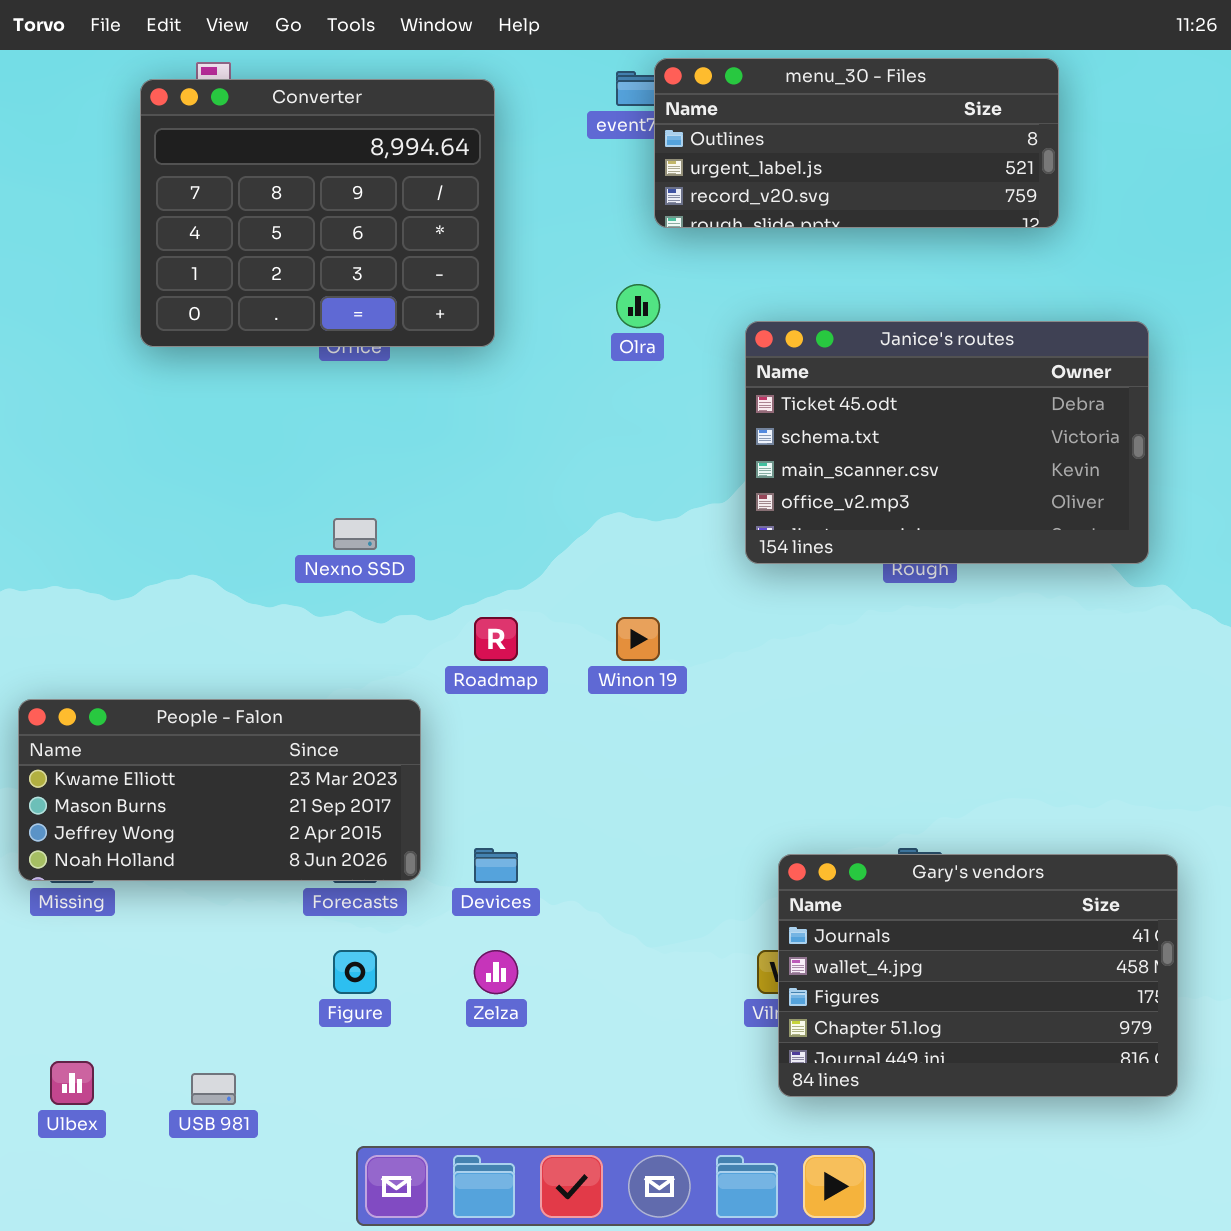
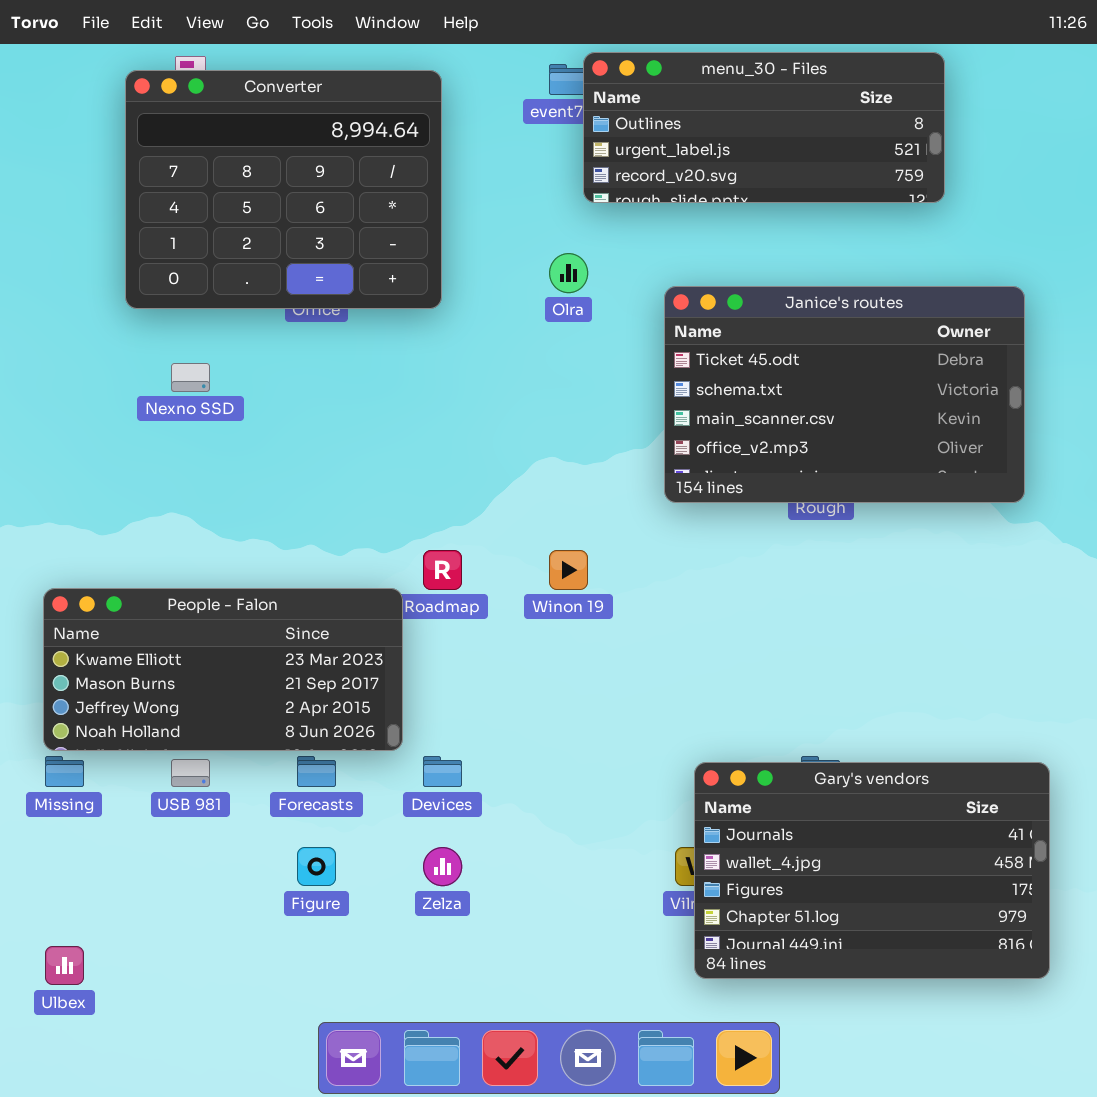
Nexno SSD: [333,518,377,550] -> [171,363,210,392], moved
People - Falon: [18,699,421,881] -> [43,588,403,751], moved
USB 981: [191,1073,236,1105] -> [171,759,210,787], moved

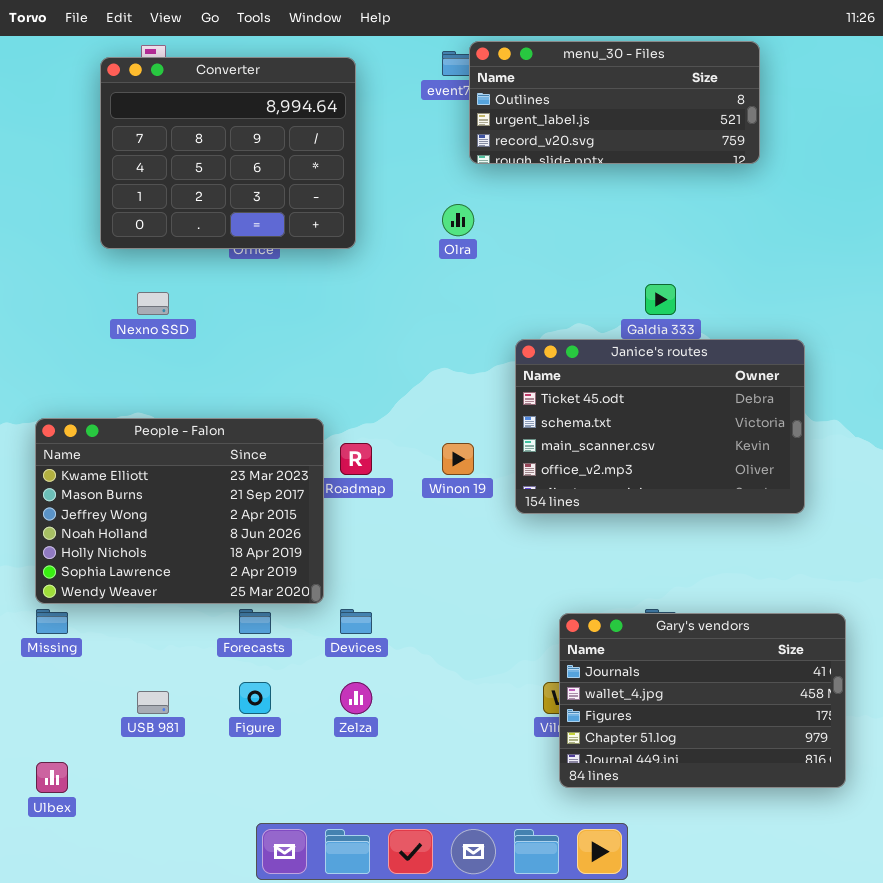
Janice's routes: [664,286,1025,503] -> [515,339,805,514], moved
People - Falon: [43,588,403,751] -> [35,418,324,604], resized
USB 981: [171,759,210,787] -> [137,691,169,714], moved

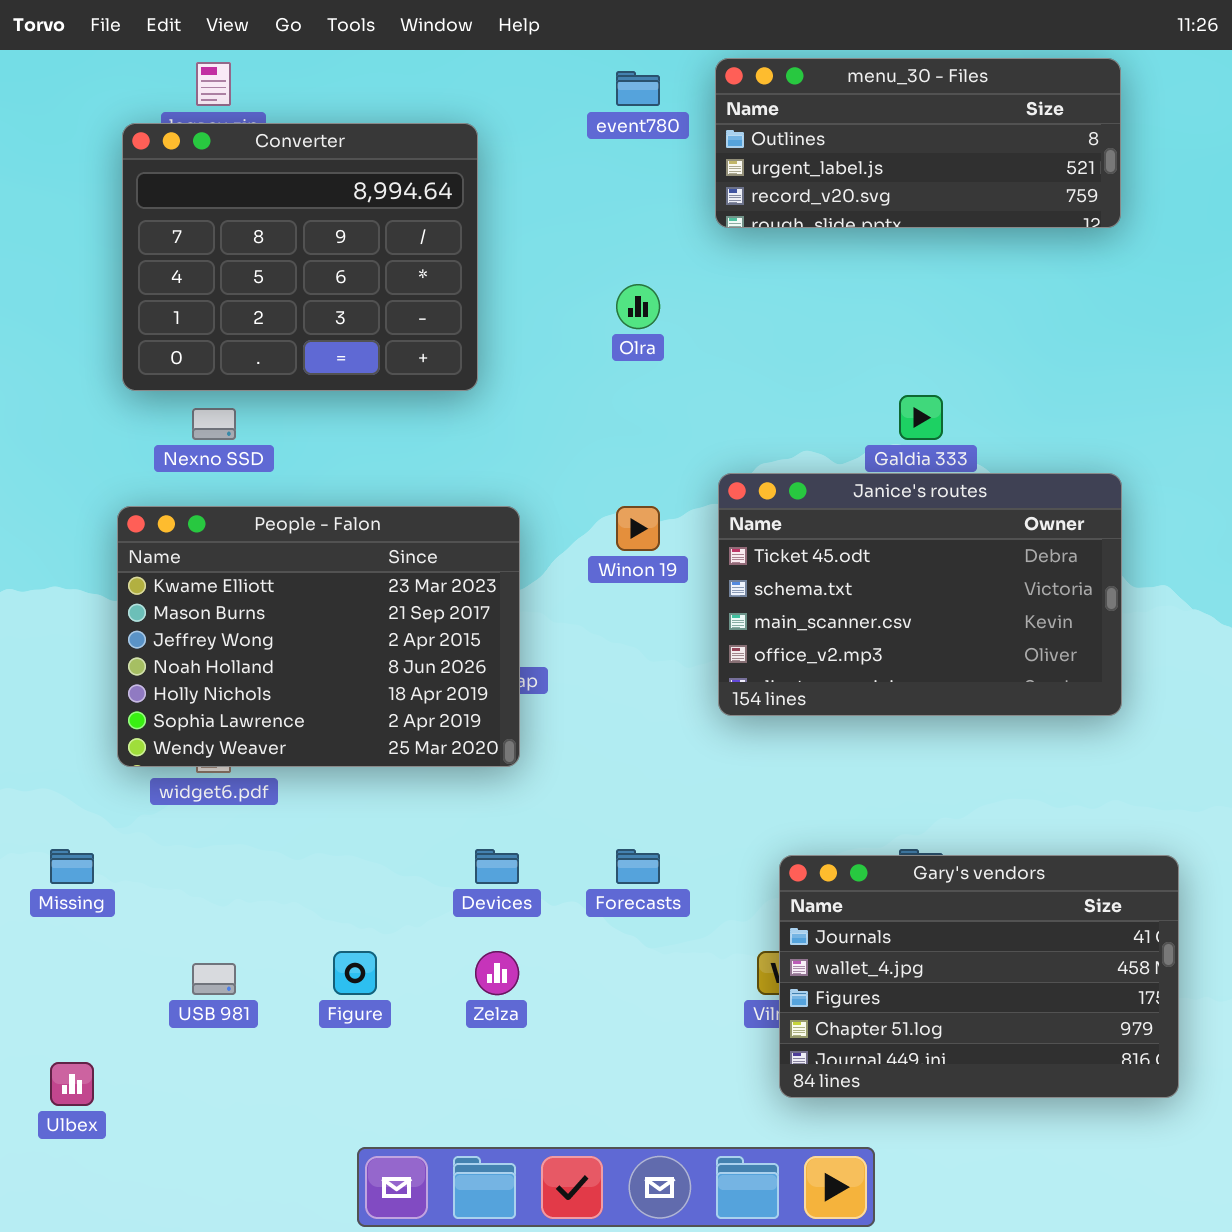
menu_30 - Files: [469,41,760,164] -> [715,58,1121,228], moved
Converter: [100,57,356,249] -> [122,123,478,391], moved
People - Falon: [35,418,324,604] -> [117,506,520,767], moved
Winon 19: [442,443,474,475] -> [616,506,660,551], moved
Forecasts: [239,609,271,634] -> [616,849,660,884], moved

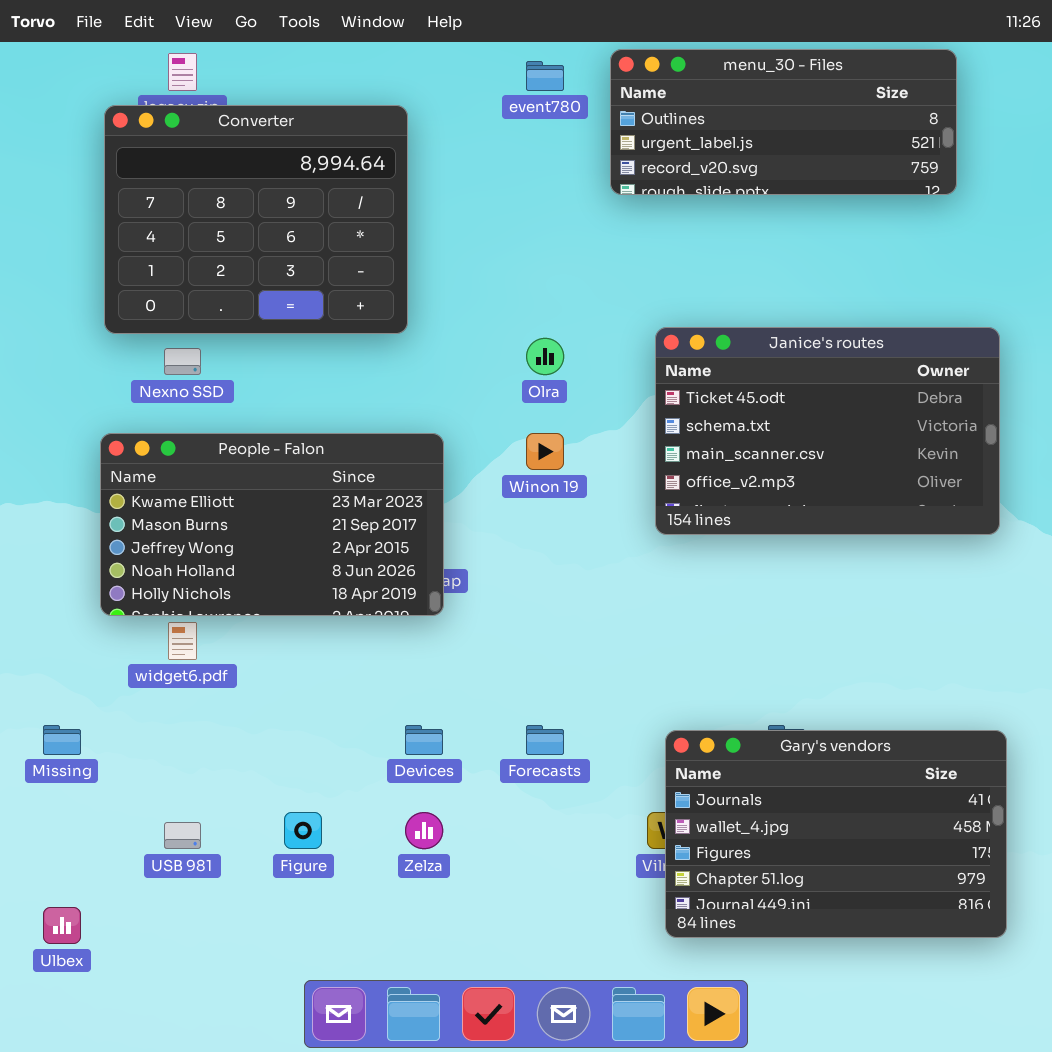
Olra: [616,284,660,329] -> [526,338,564,375], moved
Janice's routes: [718,473,1122,716] -> [655,327,1000,535], moved
People - Falon: [117,506,520,767] -> [100,433,444,616], resized

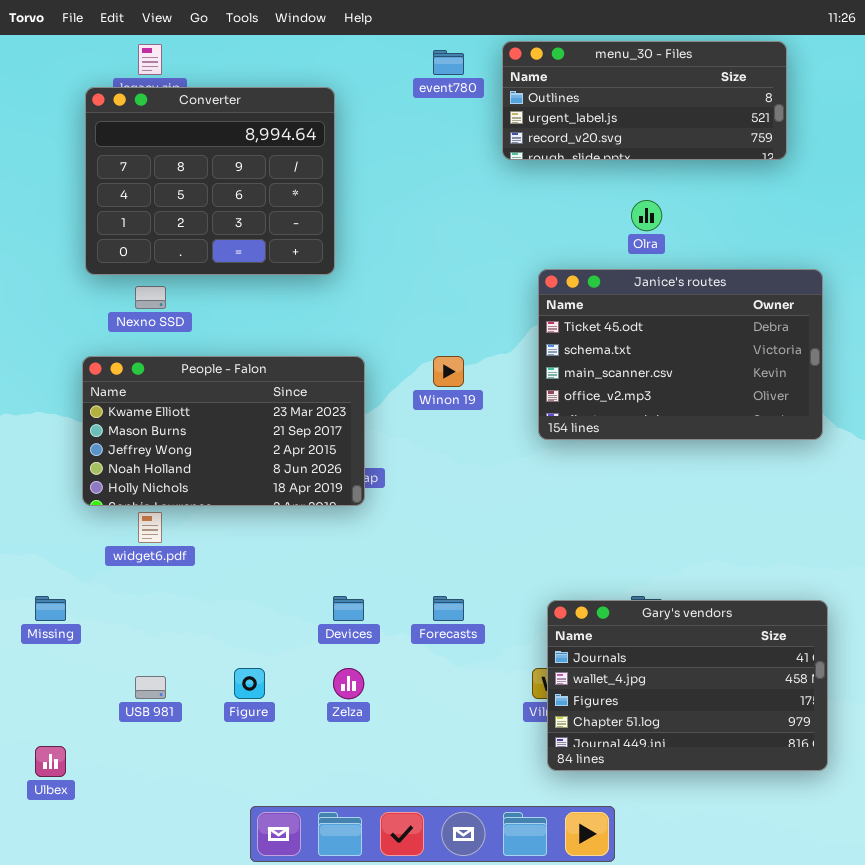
Olra: [526,338,564,375] -> [631,200,662,231], moved

